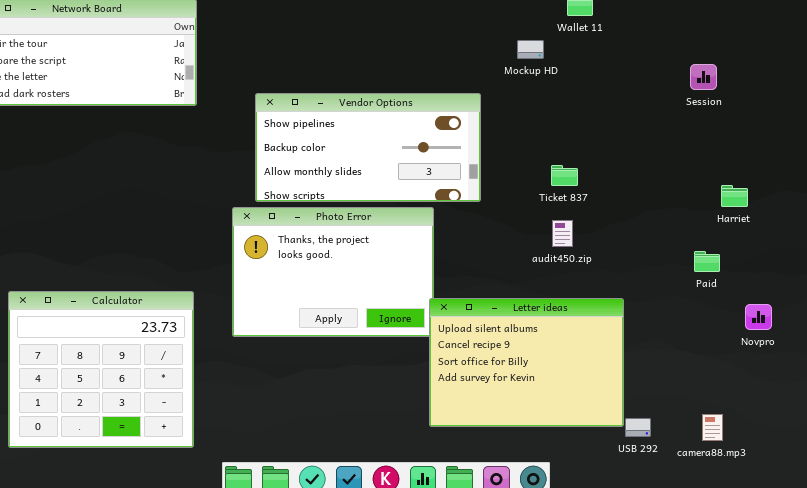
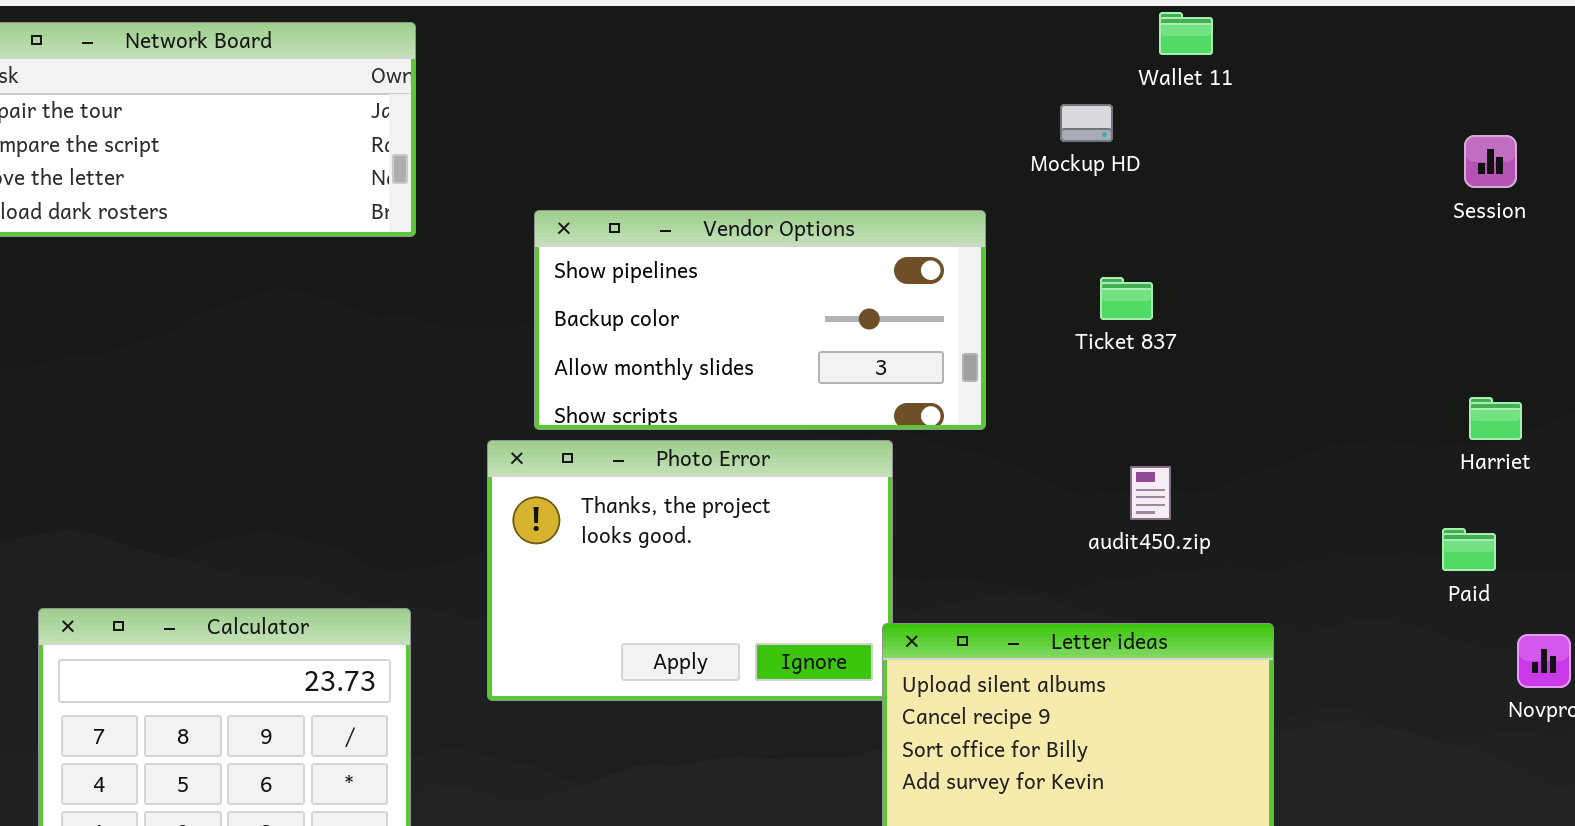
Session: [690,64,717,90] -> [1464,135,1517,188], moved
Ticket 837: [551,165,578,186] -> [1100,277,1153,320], moved
Paid: [694,251,720,272] -> [1442,528,1496,571], moved

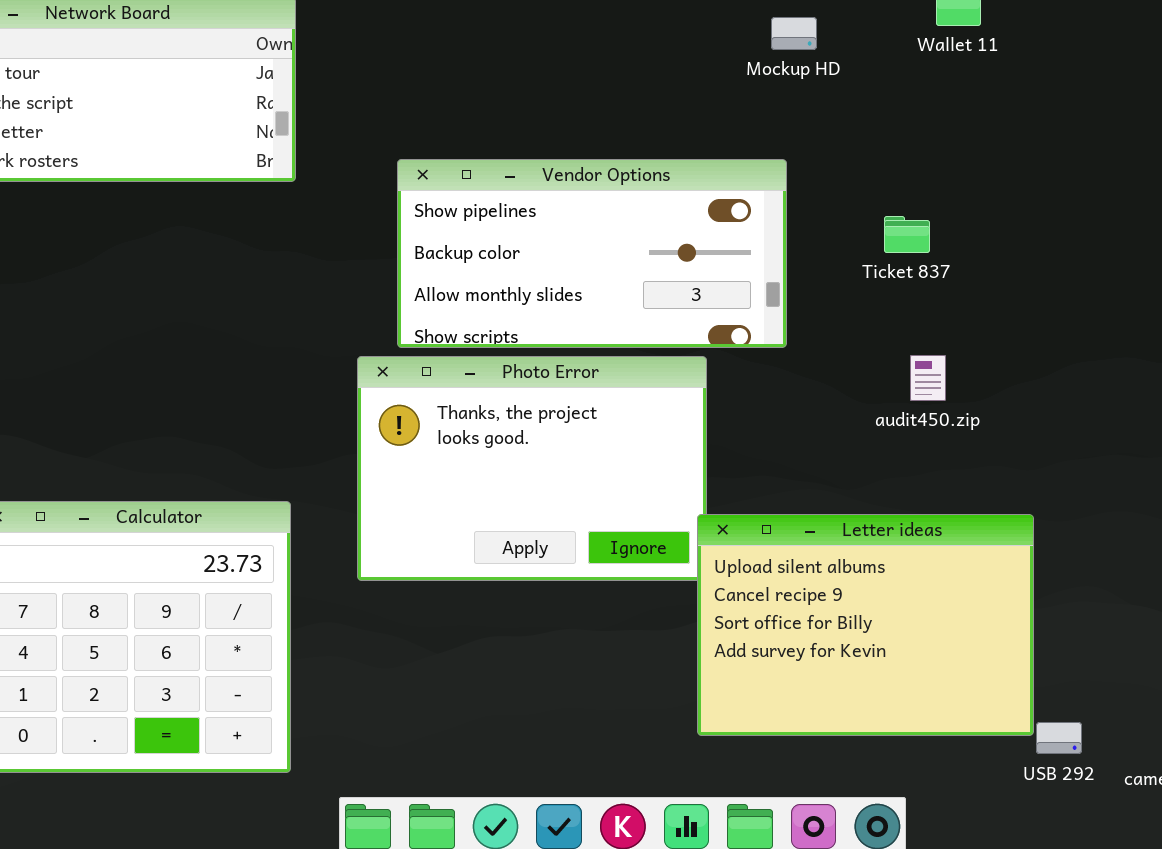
Mockup HD: [1060,104,1113,142] -> [771,17,817,50], moved
audit450.zip: [1130,466,1171,520] -> [910,355,946,401], moved

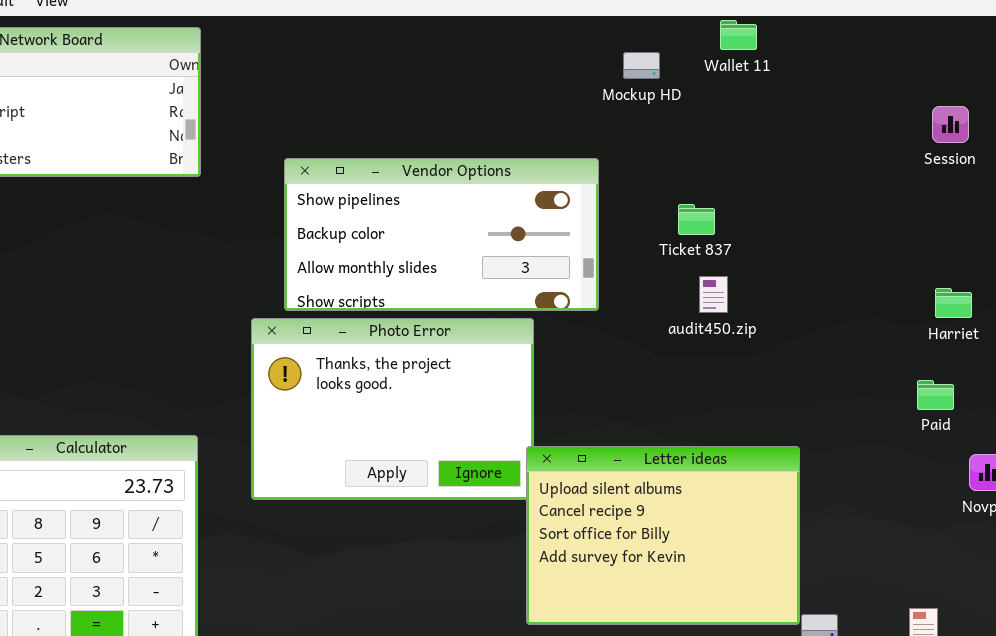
Mockup HD: [771,17,817,50] -> [623,52,660,79], moved
audit450.zip: [910,355,946,401] -> [699,276,728,313], moved

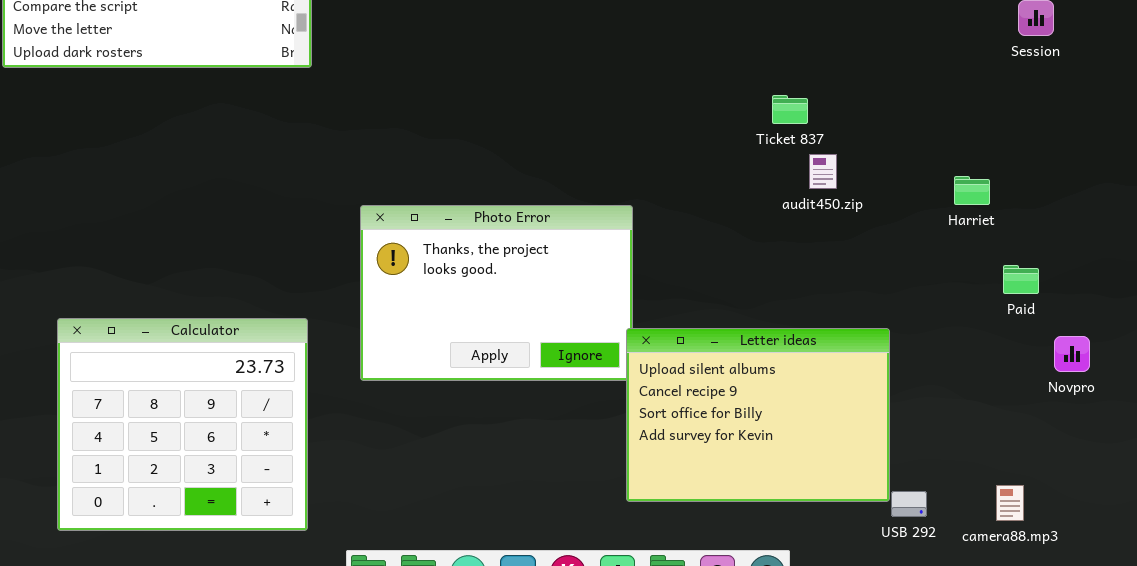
Vendor Options: [284,158,599,311] -> none, closed
audit450.zip: [699,276,728,313] -> [809,154,837,189], moved
Harriet: [935,288,972,318] -> [954,176,990,205], moved

